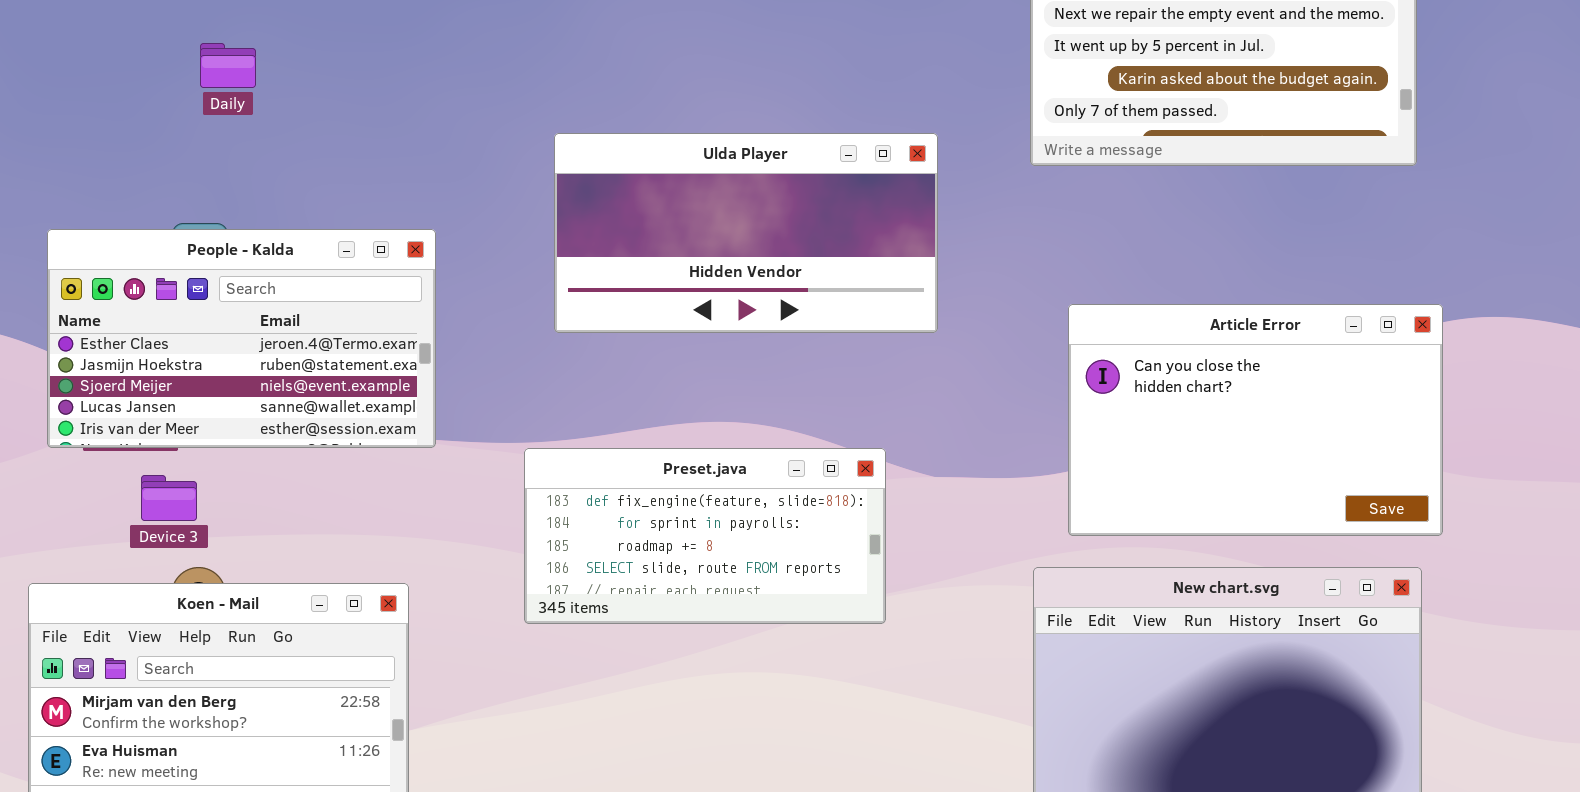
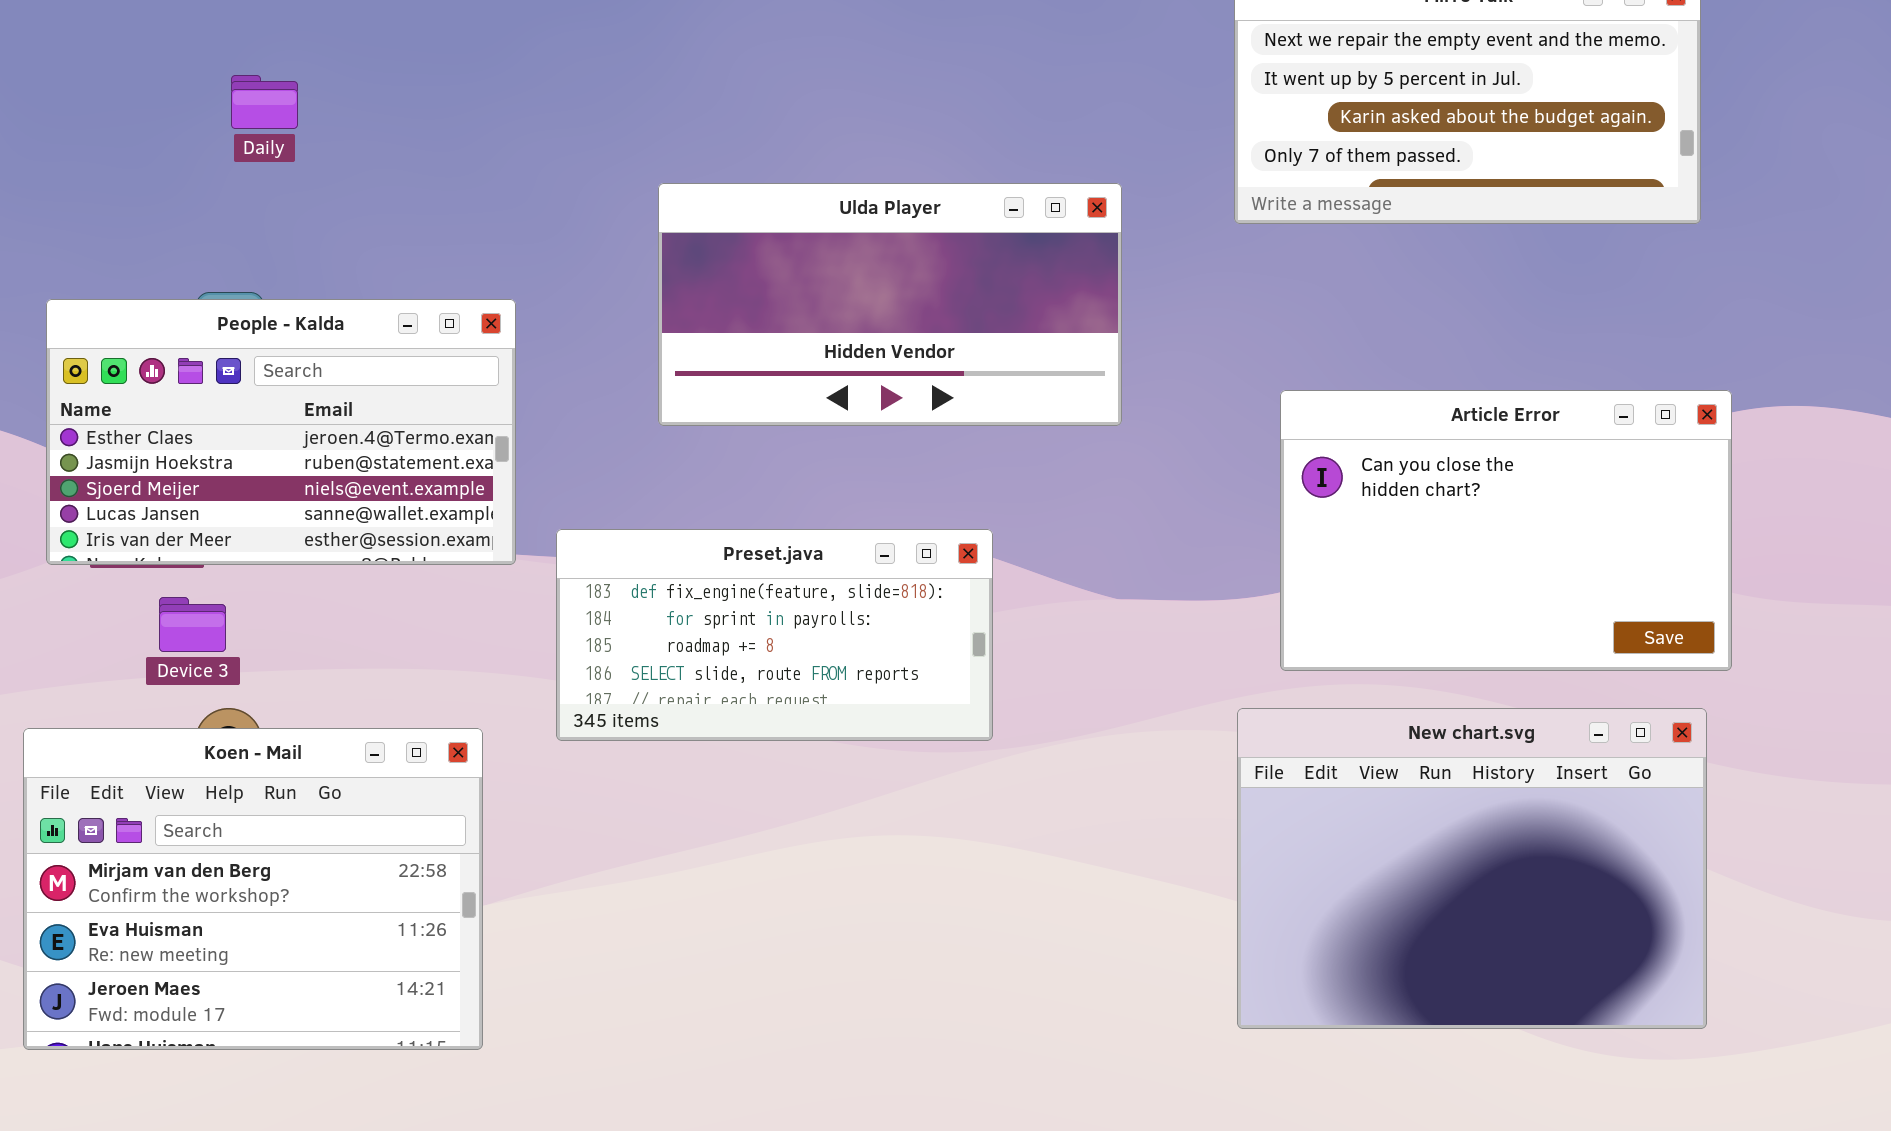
Preset.java: [524,448,886,624] -> [556,529,993,741], moved

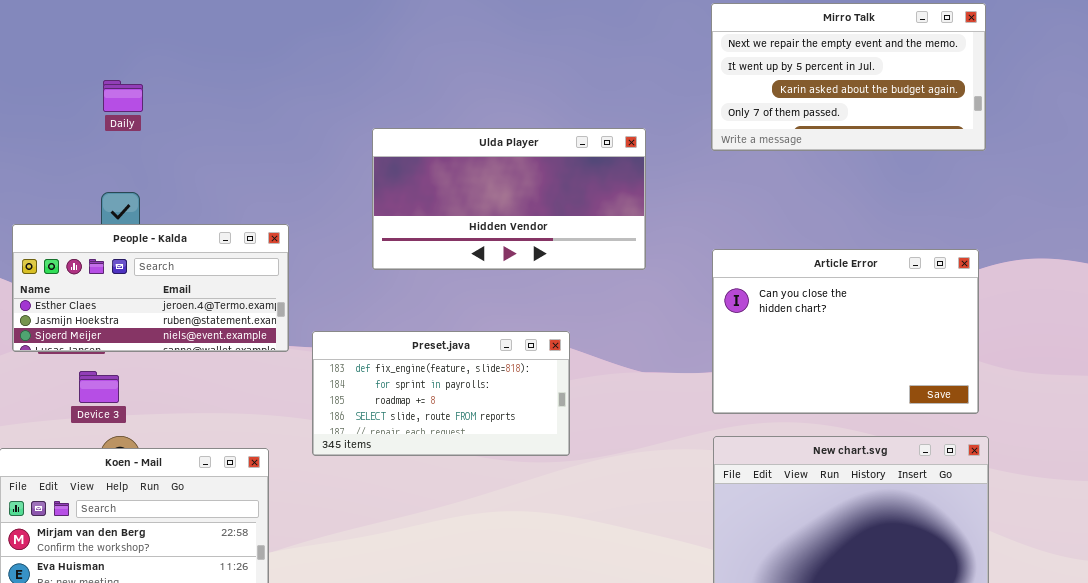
Daily: [231,75,298,129] -> [103,80,143,112], moved
People - Kalda: [46,299,516,565] -> [12,224,289,352], resized
Article Error: [1280,390,1732,671] -> [712,249,979,414], moved

